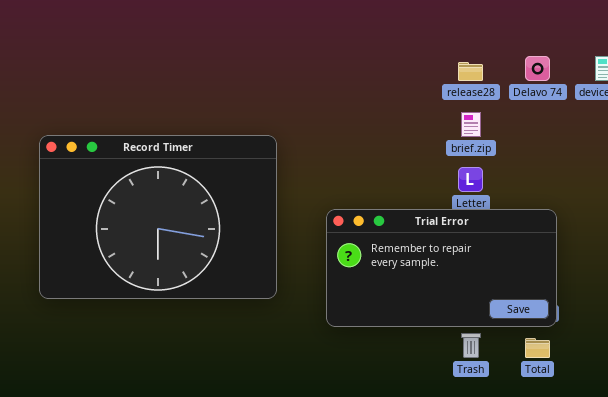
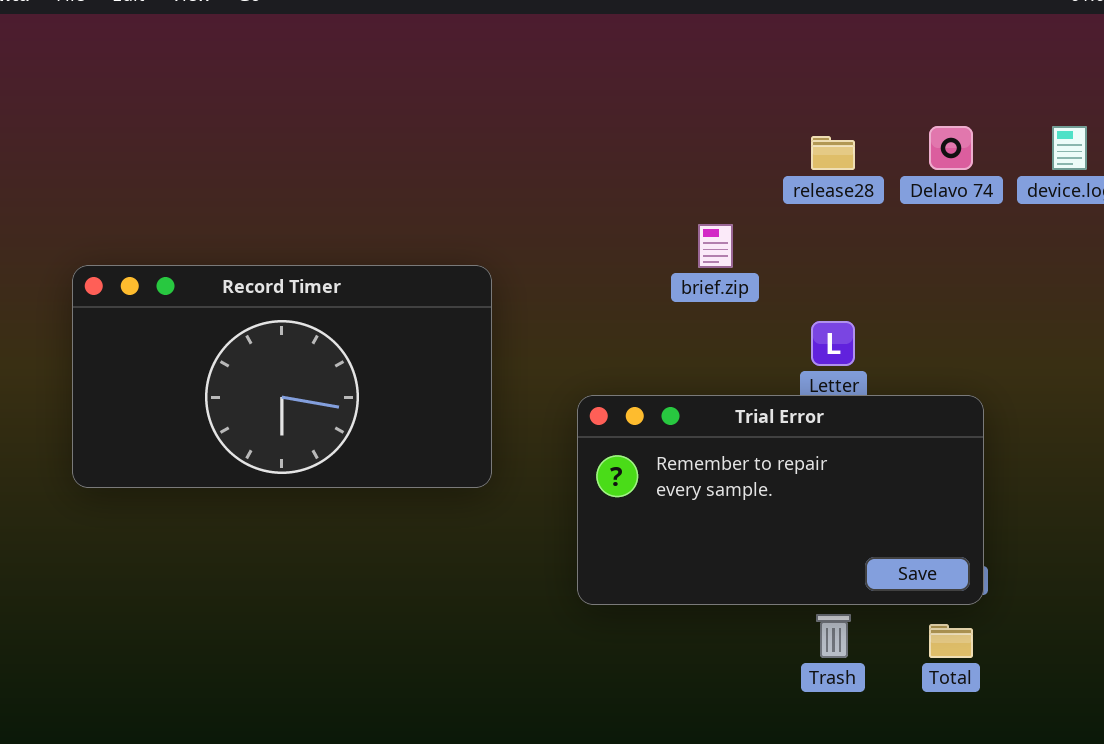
brief.zip: [461,112,481,137] -> [698,224,733,268], moved
Record Timer: [39,135,277,299] -> [72,265,492,488], resized

